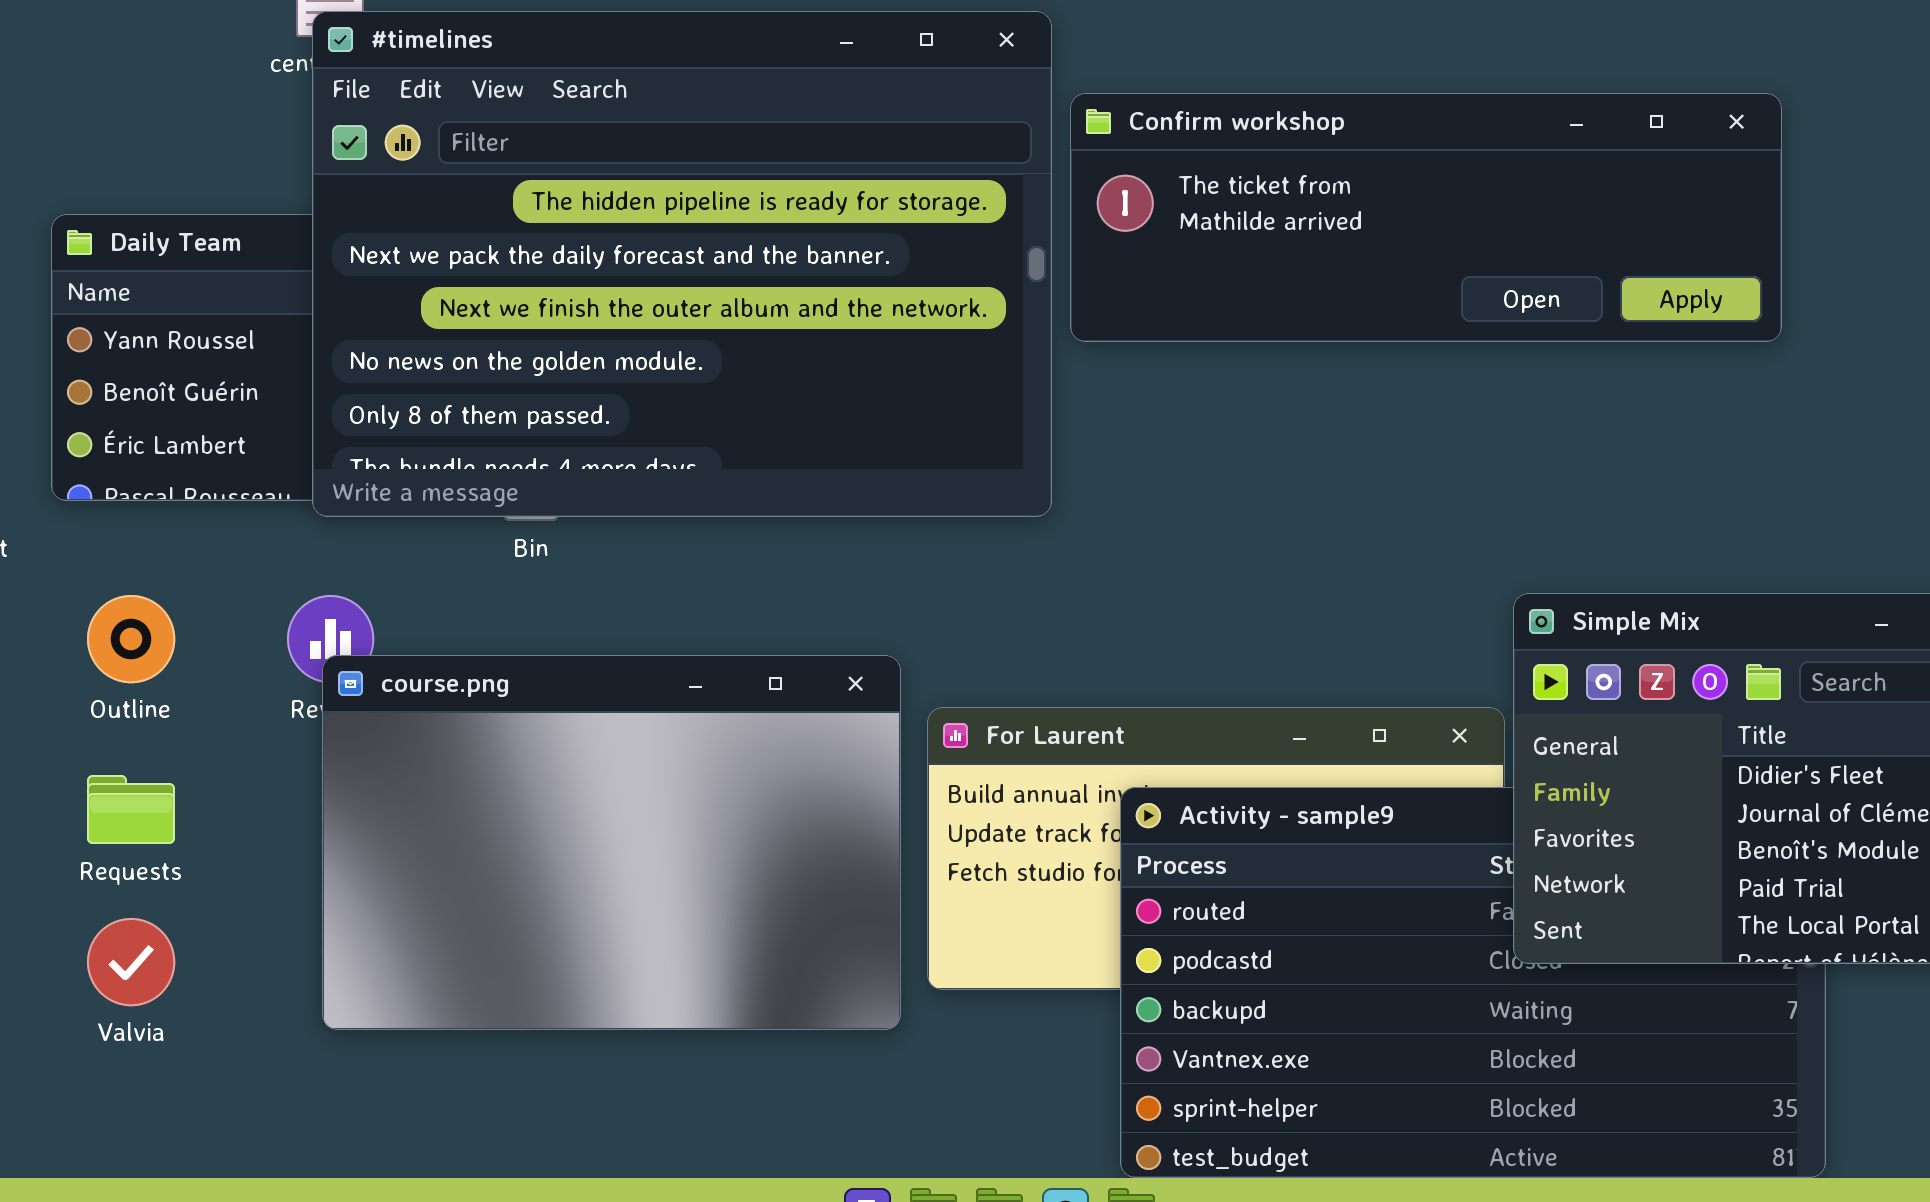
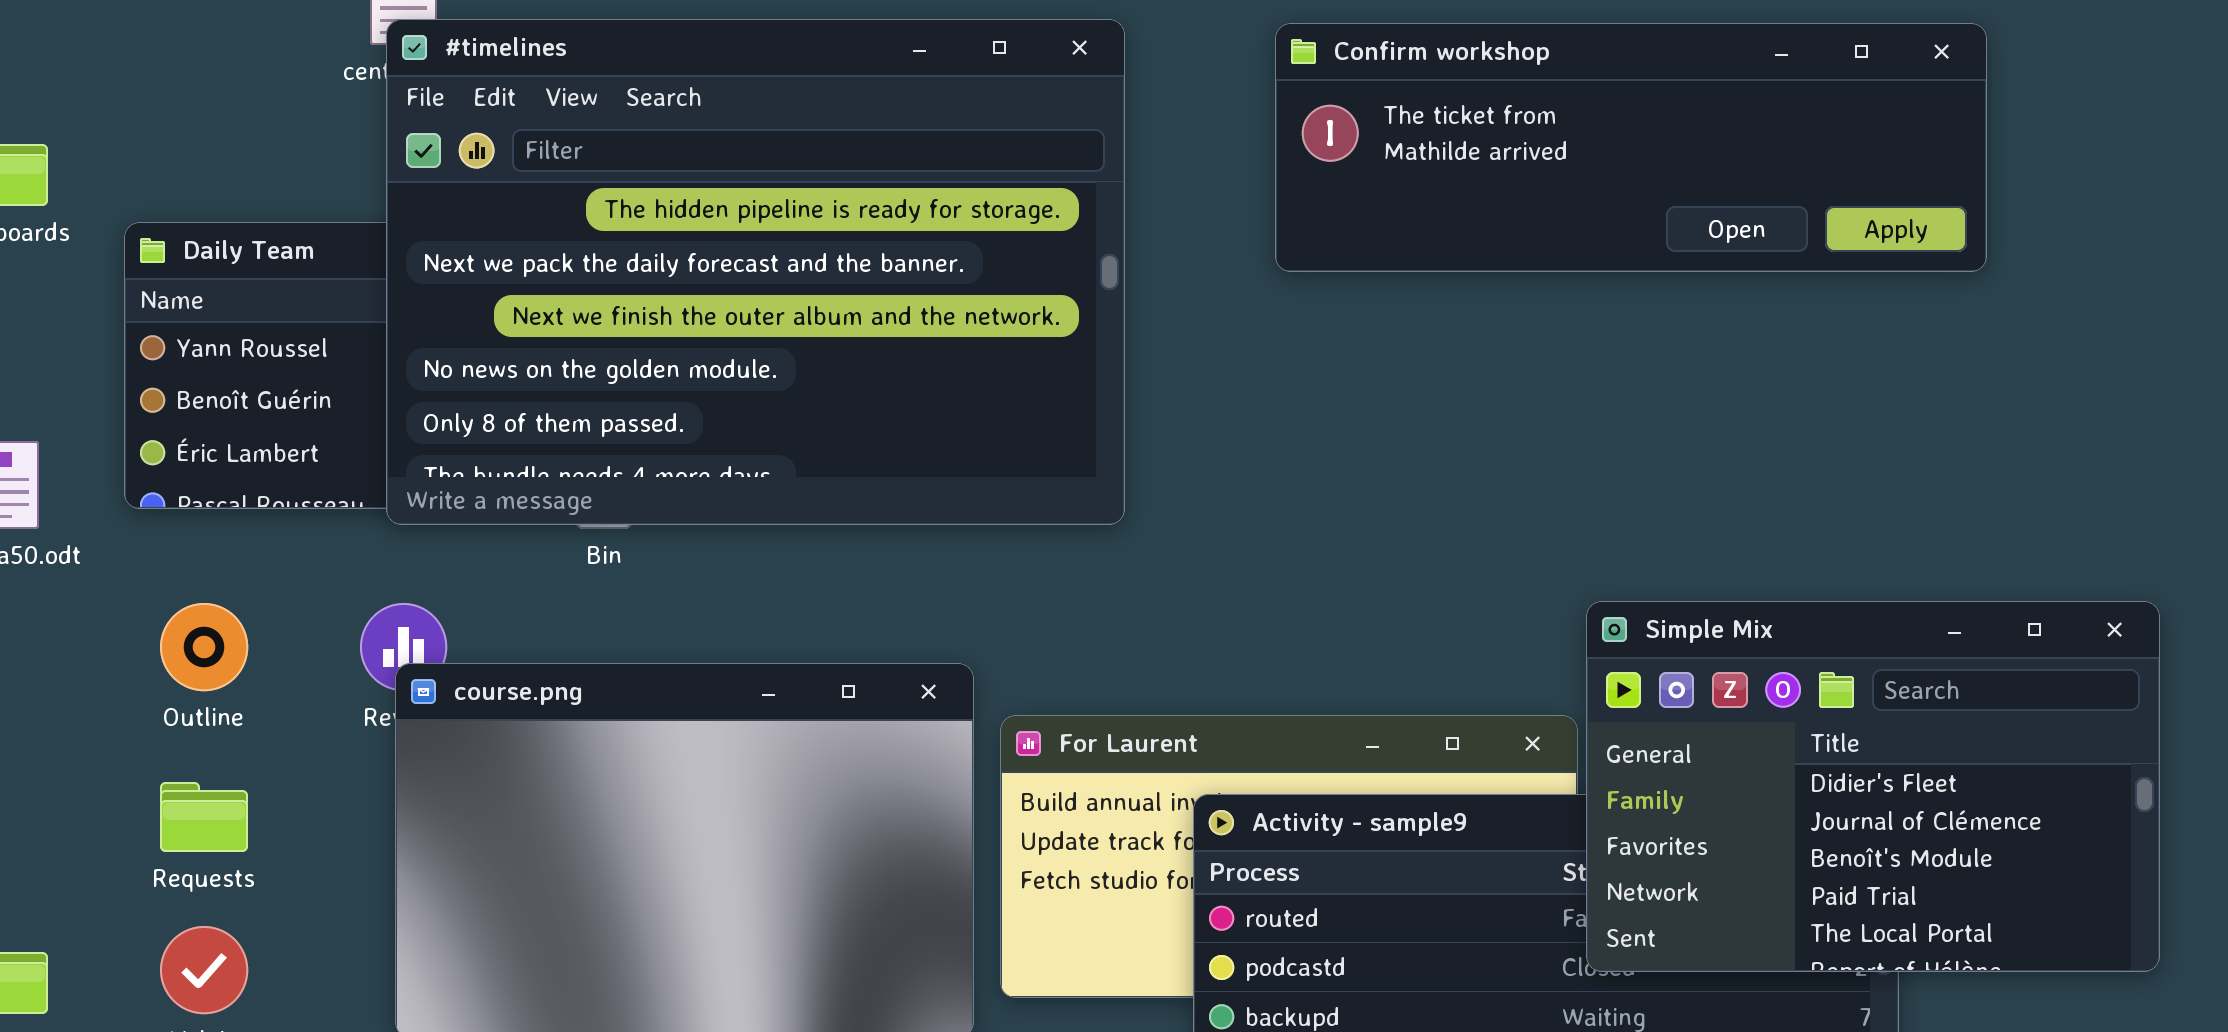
Confirm workshop: [1070,93,1782,342] -> [1275,23,1987,272], moved

